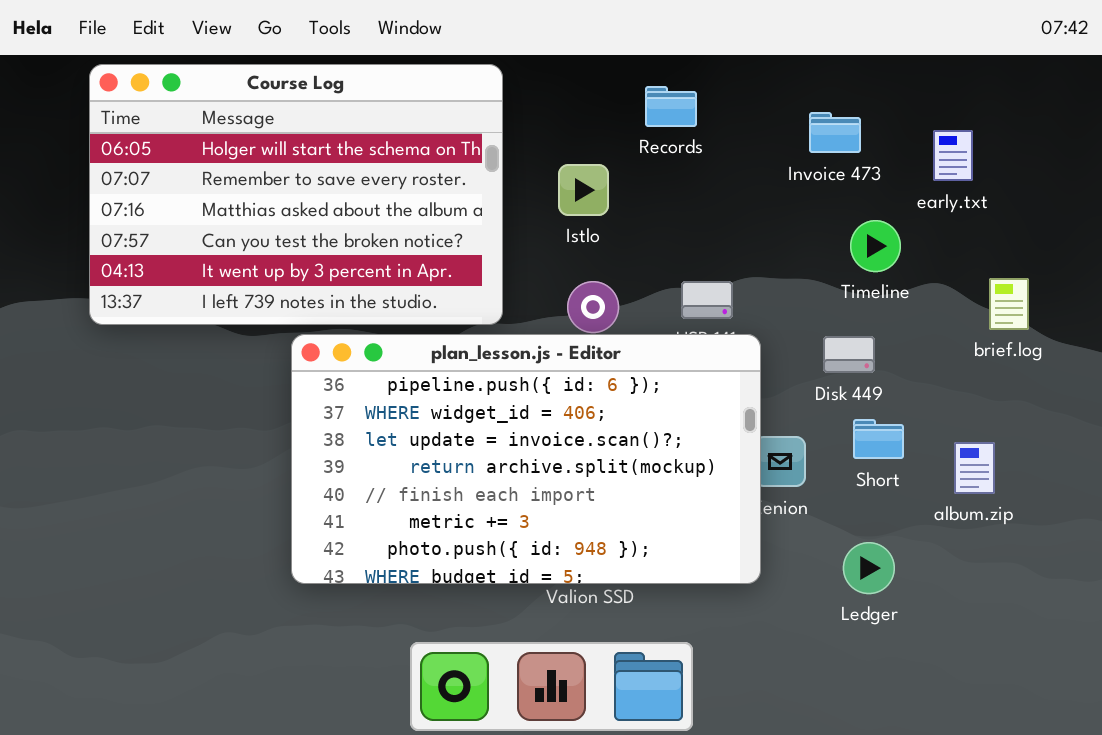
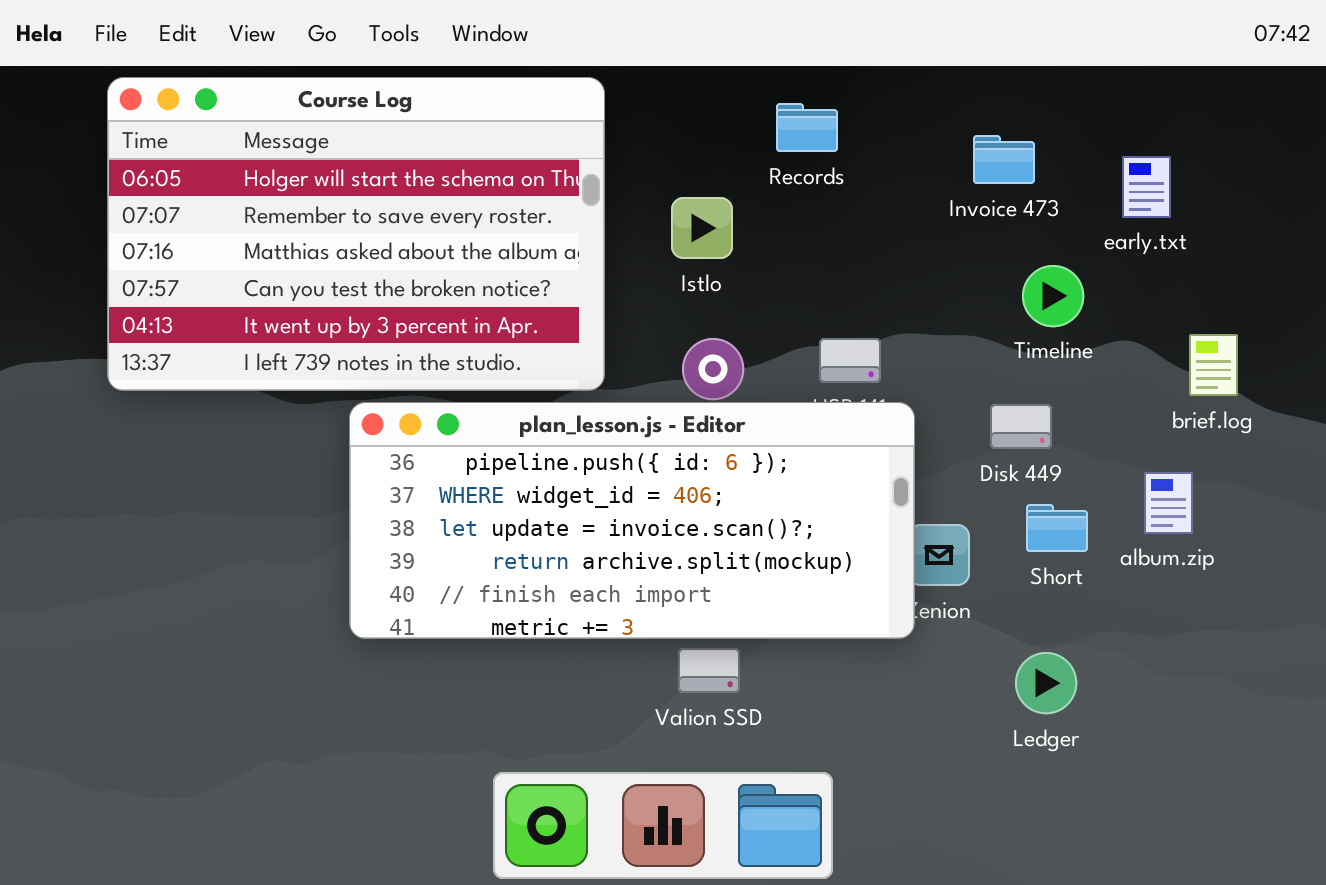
plan_lesson.js - Editor: [291,334,761,584] -> [349,402,915,639], resized
album.zip: [954,442,995,494] -> [1144,472,1193,534], moved

